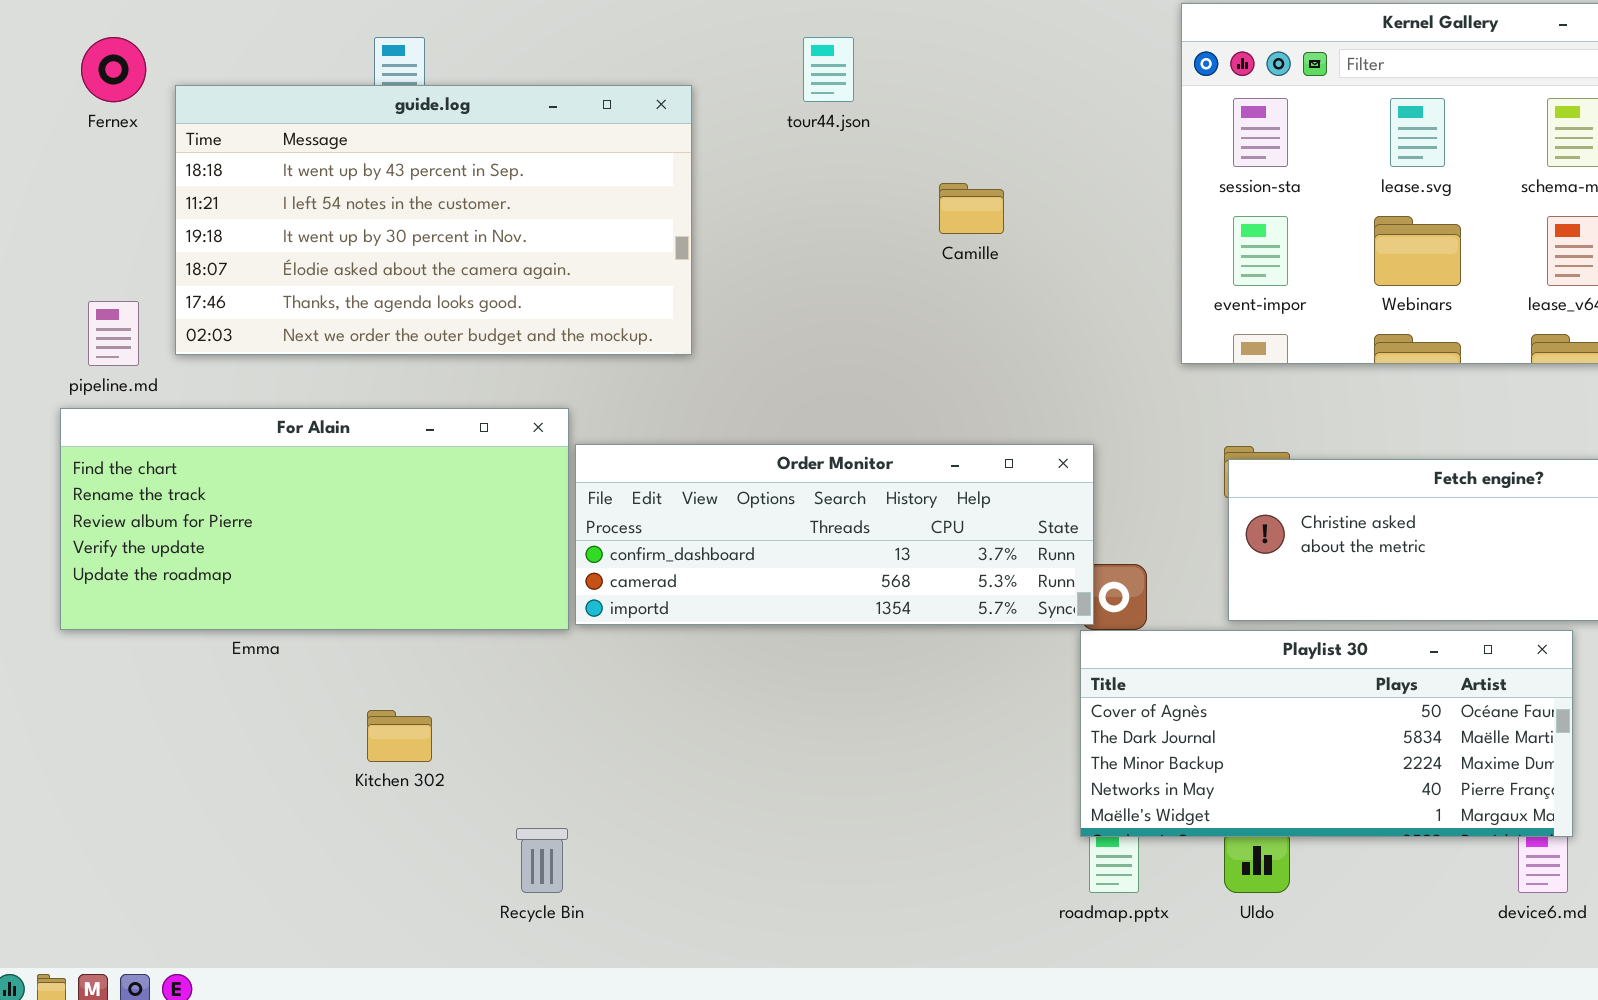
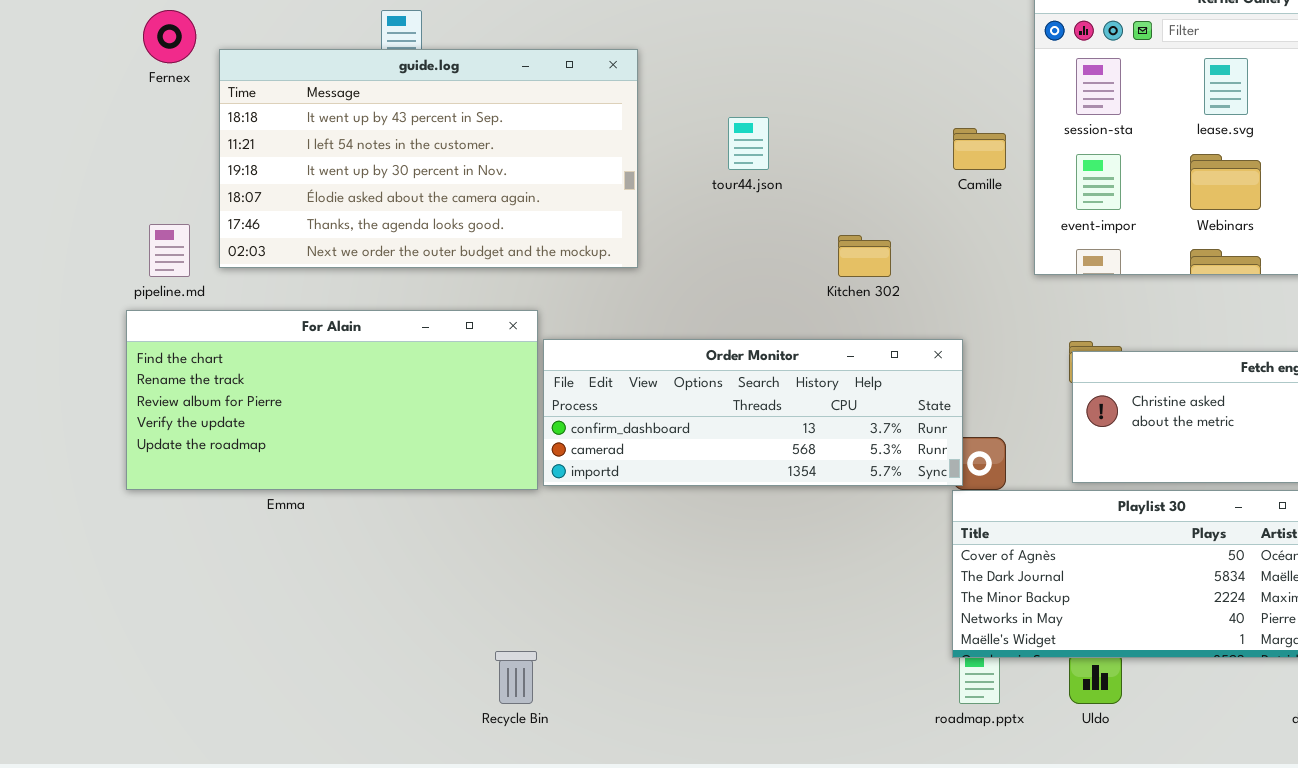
tour44.json: [803,37,854,102] -> [728,117,769,170], moved
Camille: [939,183,1004,234] -> [953,128,1006,170], moved
Kitchen 302: [367,710,432,762] -> [838,235,891,277], moved

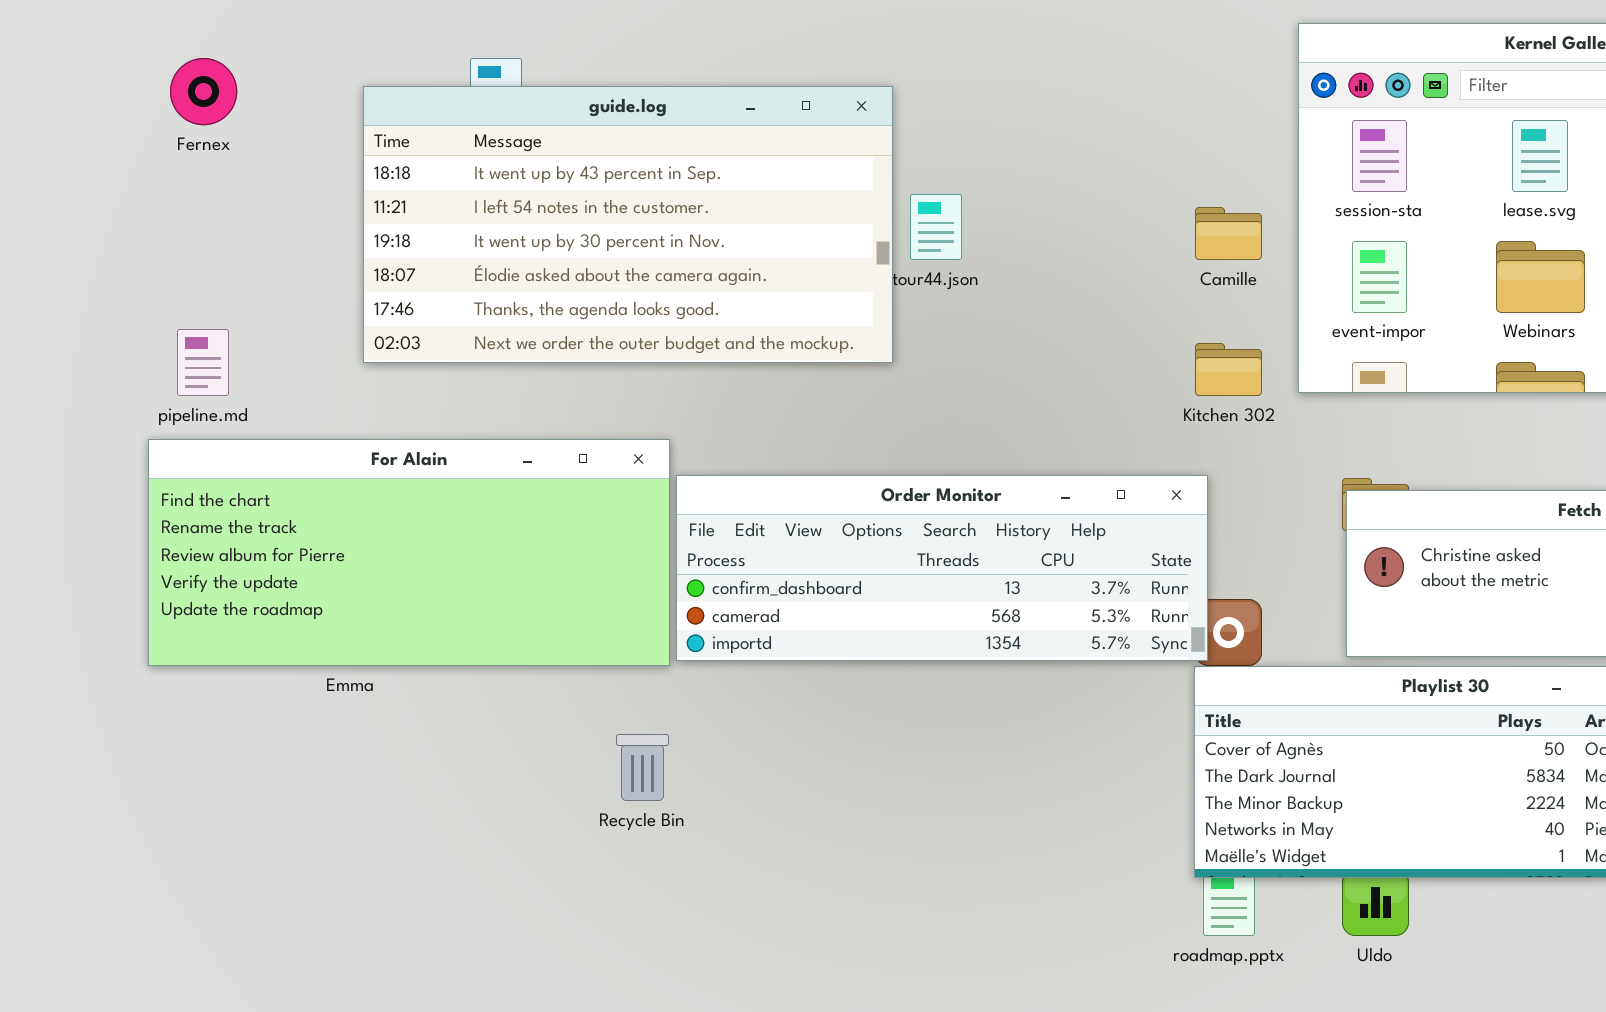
guide.log: [219,49,638,268] -> [363,86,893,363], moved
Kitchen 302: [838,235,891,277] -> [1195,343,1262,396], moved
Recycle Bin: [495,651,537,704] -> [616,734,669,801], moved

